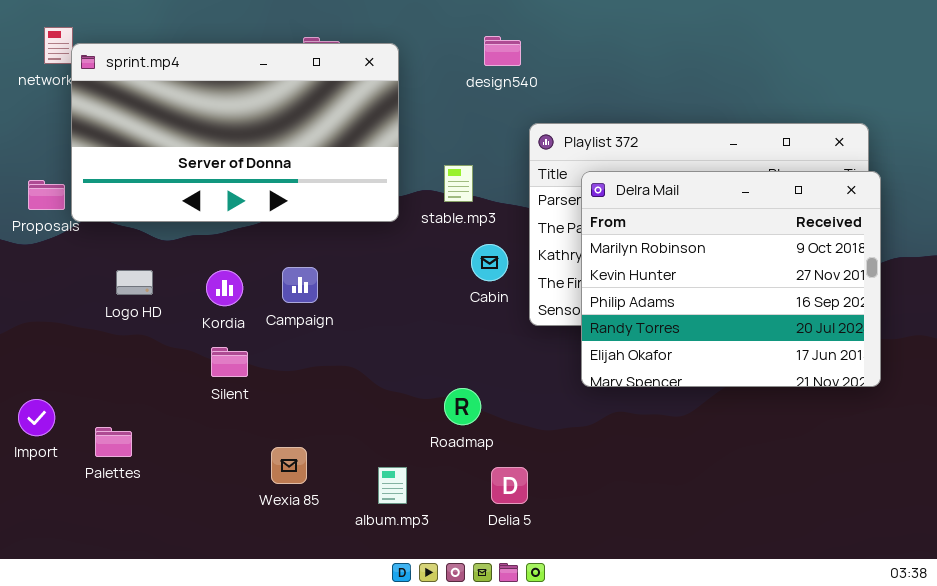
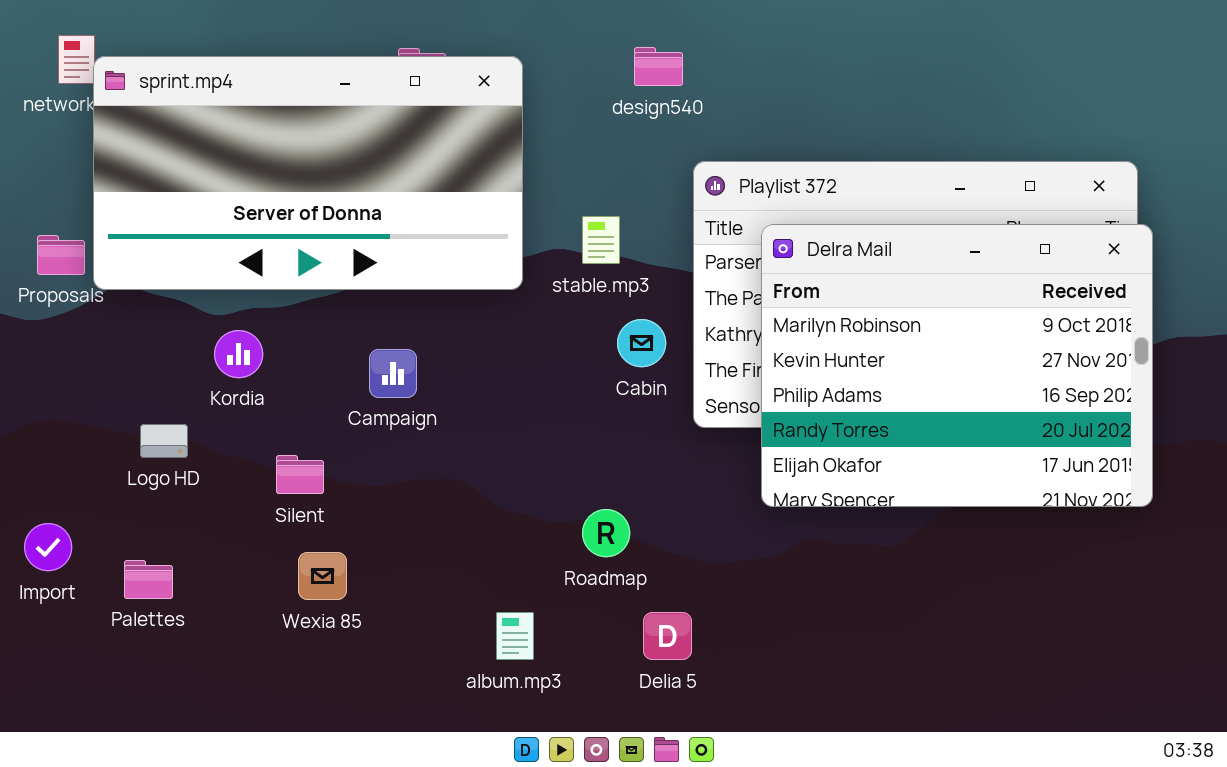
Logo HD: [116,270,153,295] -> [140,424,188,458], moved
Kordia: [206,270,243,306] -> [214,330,263,378], moved
Wexia 85: [271,447,307,484] -> [298,552,347,600], moved

